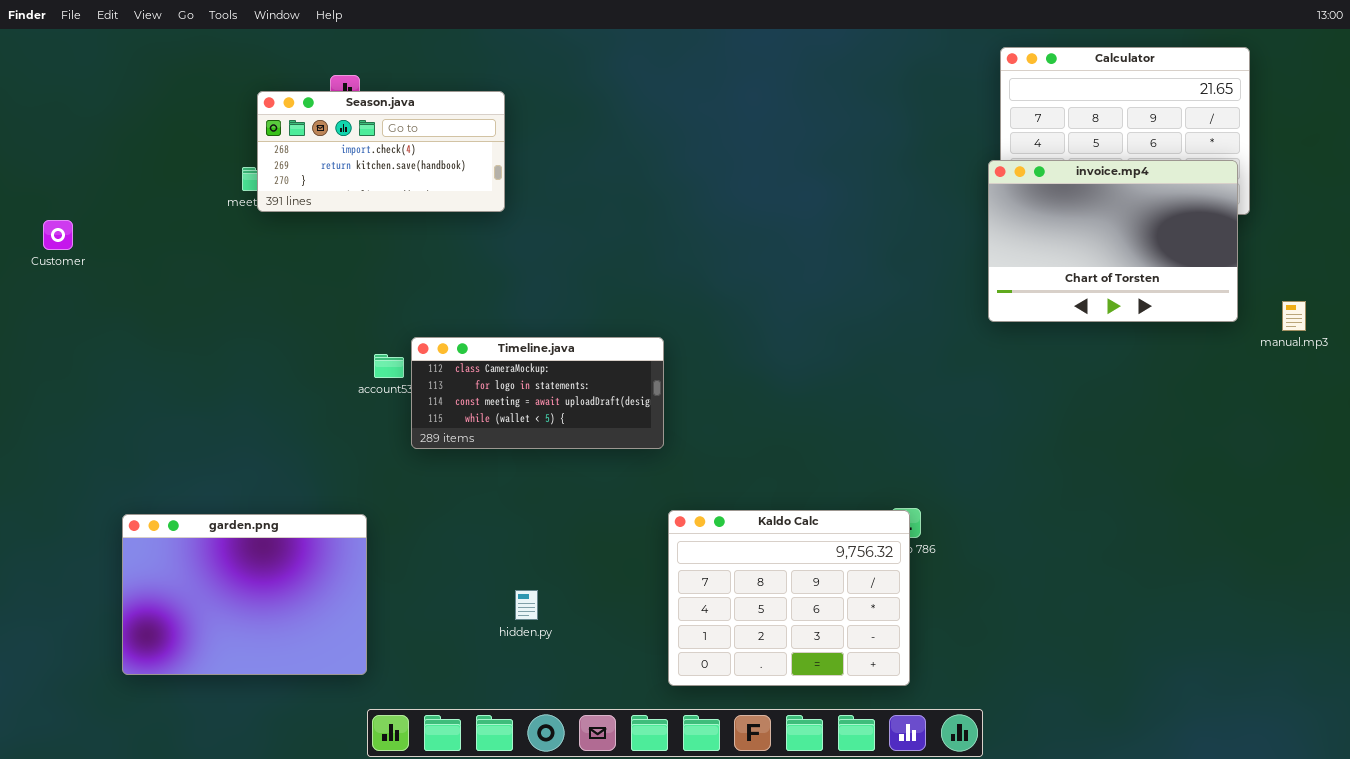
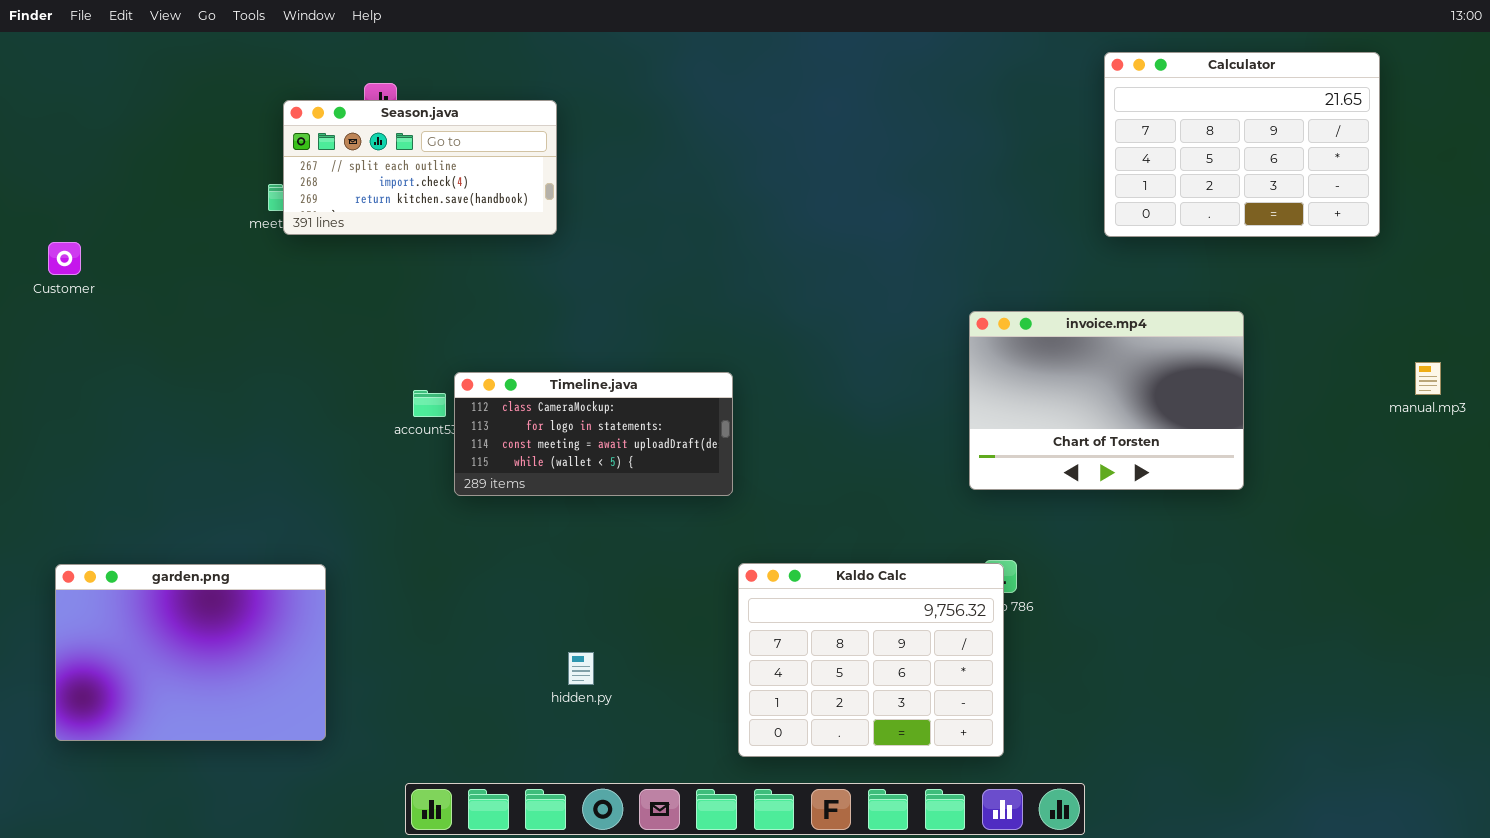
Season.java: [257,91,505,212] -> [283,100,557,235], scrolled up 1 row
invoice.mp4: [988,160,1238,322] -> [969,311,1244,490], moved
manual.mp3: [1282,301,1306,331] -> [1415,362,1441,395], moved
garden.png: [122,514,367,675] -> [55,564,326,741], moved

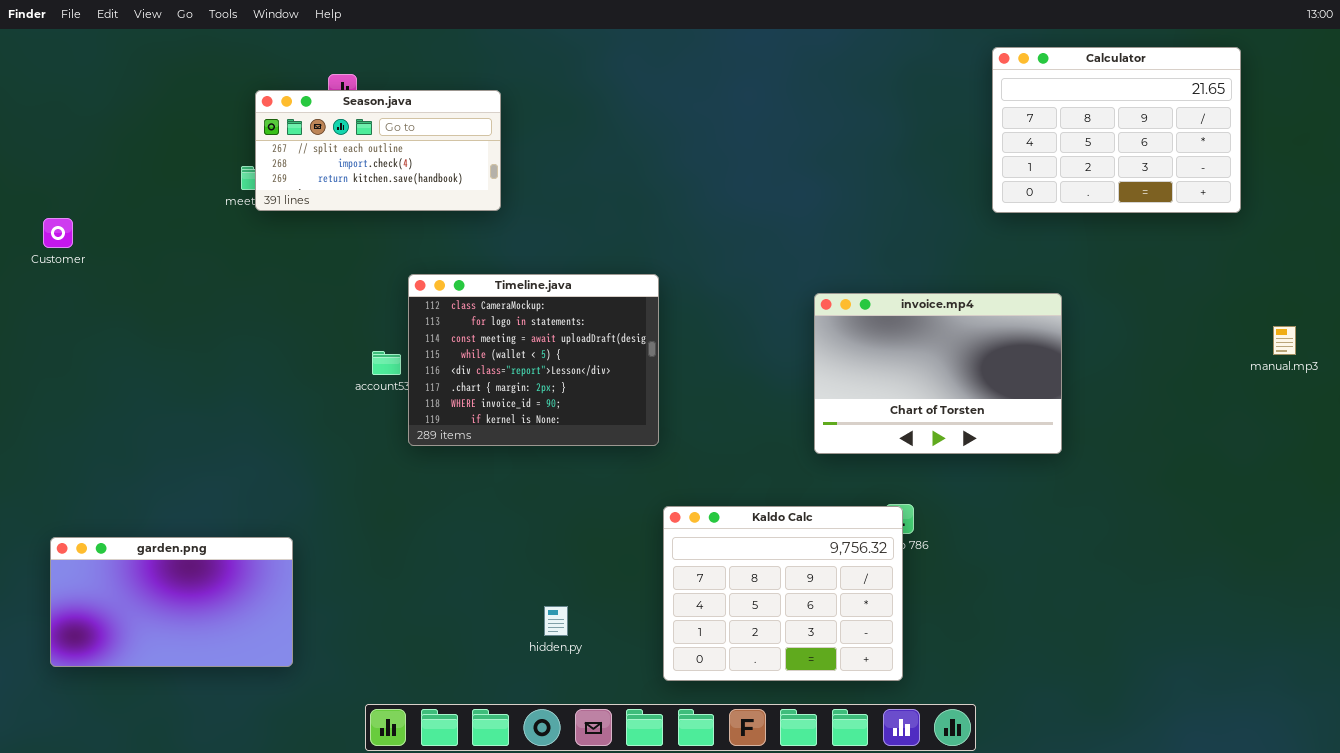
invoice.mp4: [969,311,1244,490] -> [814,293,1062,454], moved
Timeline.java: [454,372,733,496] -> [408,274,659,446], resized
garden.png: [55,564,326,741] -> [50,537,293,667], resized
hidden.py: [568,652,594,685] -> [544,606,568,636], moved

